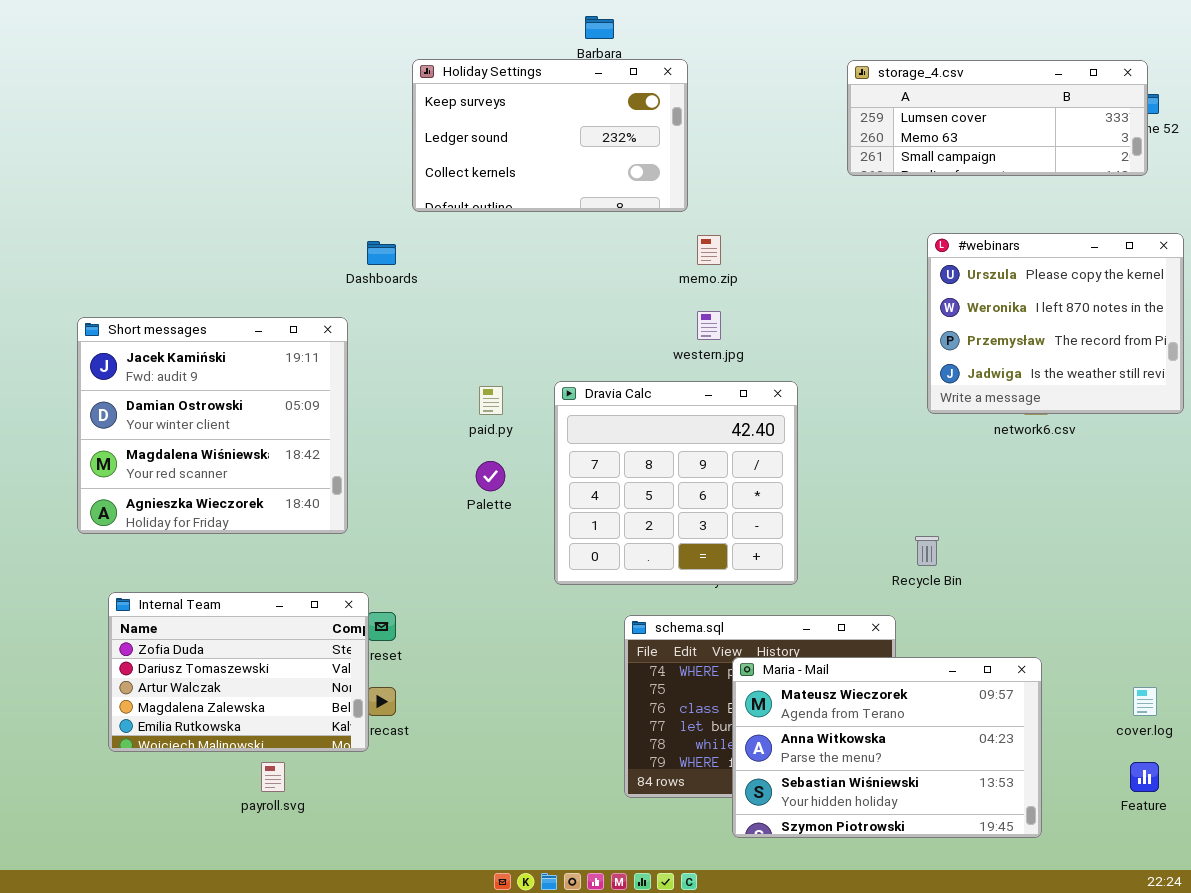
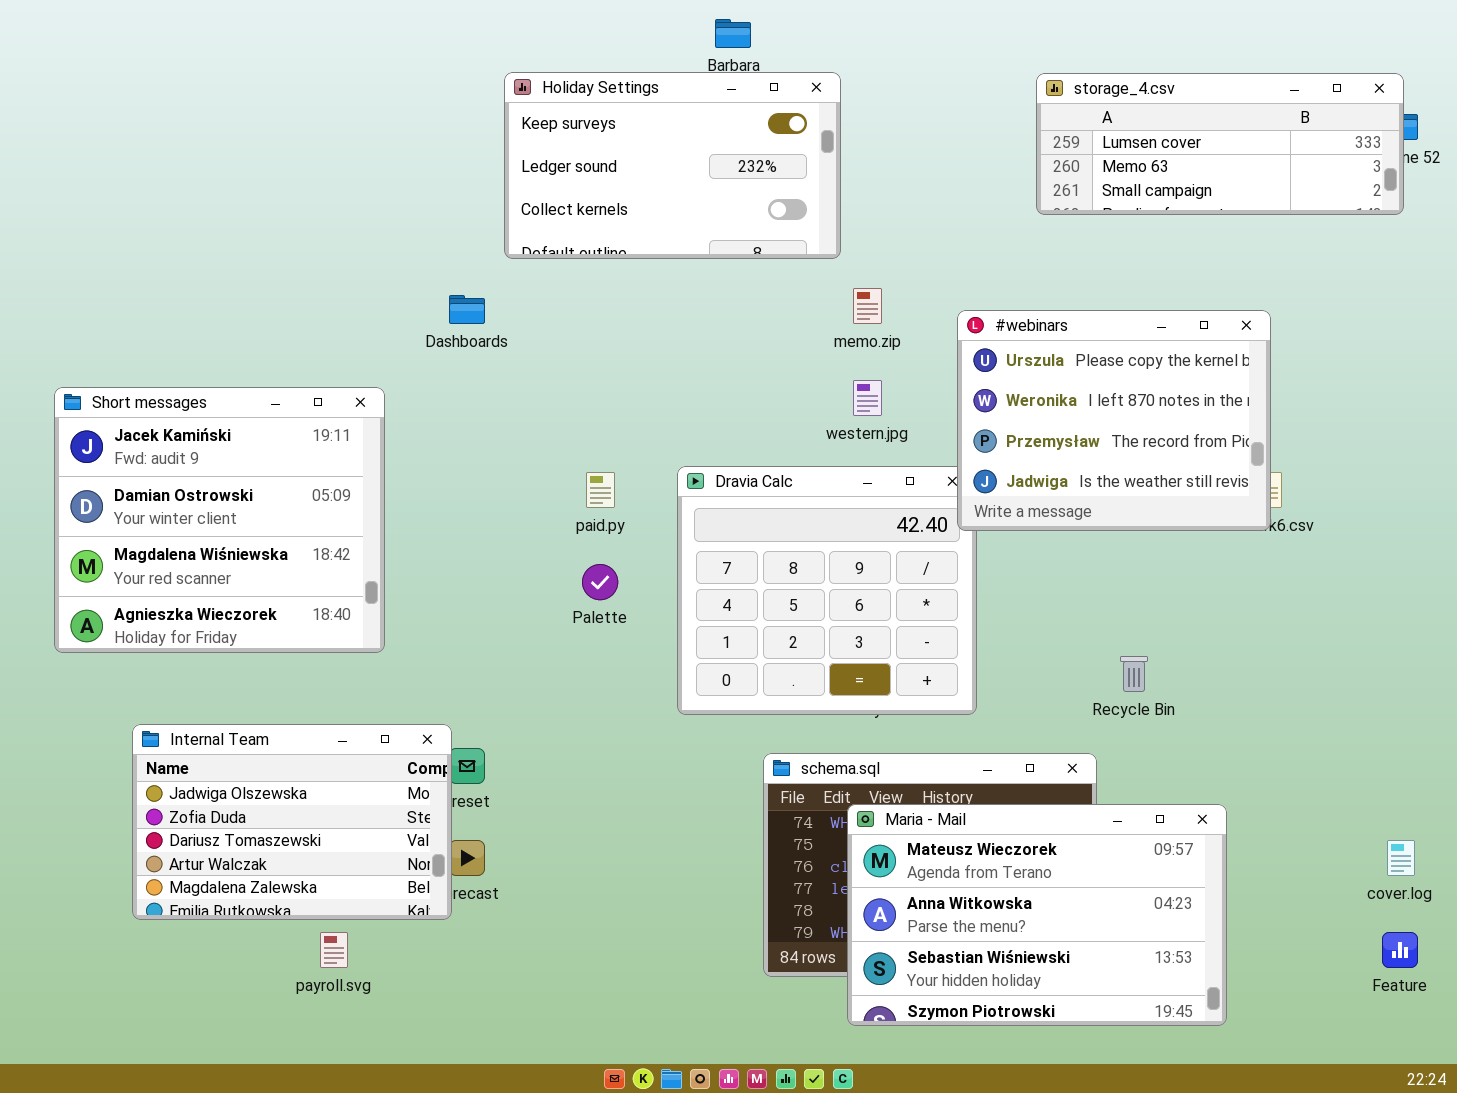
#webinars: [927,233,1184,414] -> [957,310,1271,531], moved
Short messages: [77,317,348,534] -> [54,387,385,653], moved
Internal Team: [108,592,369,752] -> [132,724,452,920], scrolled up 1 row
Maria - Mail: [732,657,1042,838] -> [847,804,1227,1026], moved

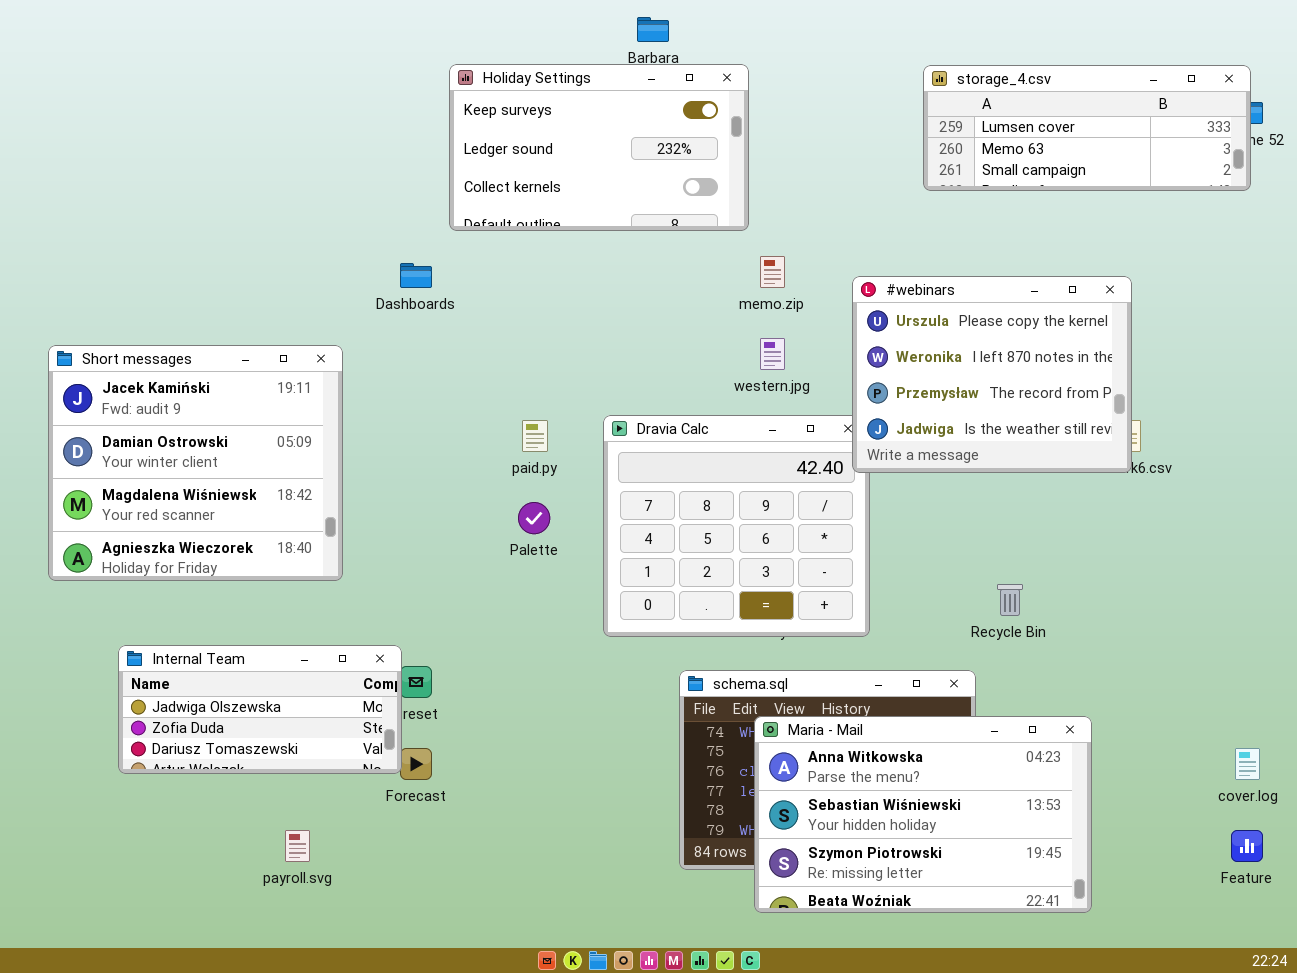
Internal Team: [132,724,452,920] -> [118,645,402,774], resized
Maria - Mail: [847,804,1227,1026] -> [754,716,1092,913], scrolled down 1 row

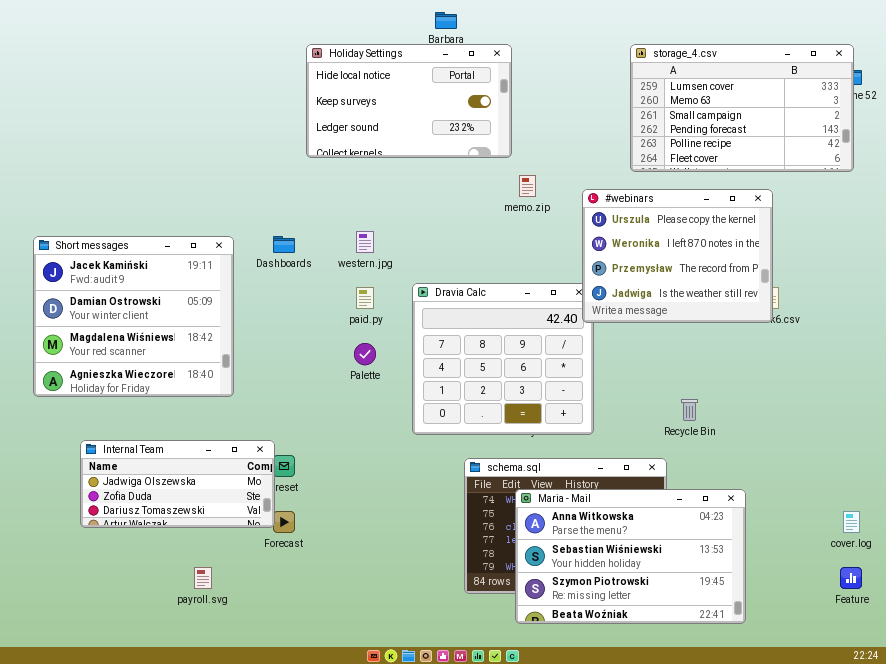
Holiday Settings: [449,64,749,231] -> [306,44,512,158], scrolled up 1 row
storage_4.csv: [923,65,1251,191] -> [630,44,854,172], resized
Dashboards: [400,263,432,288] -> [273,236,295,253], moved
western.jpg: [760,338,785,370] -> [356,231,374,253], moved

